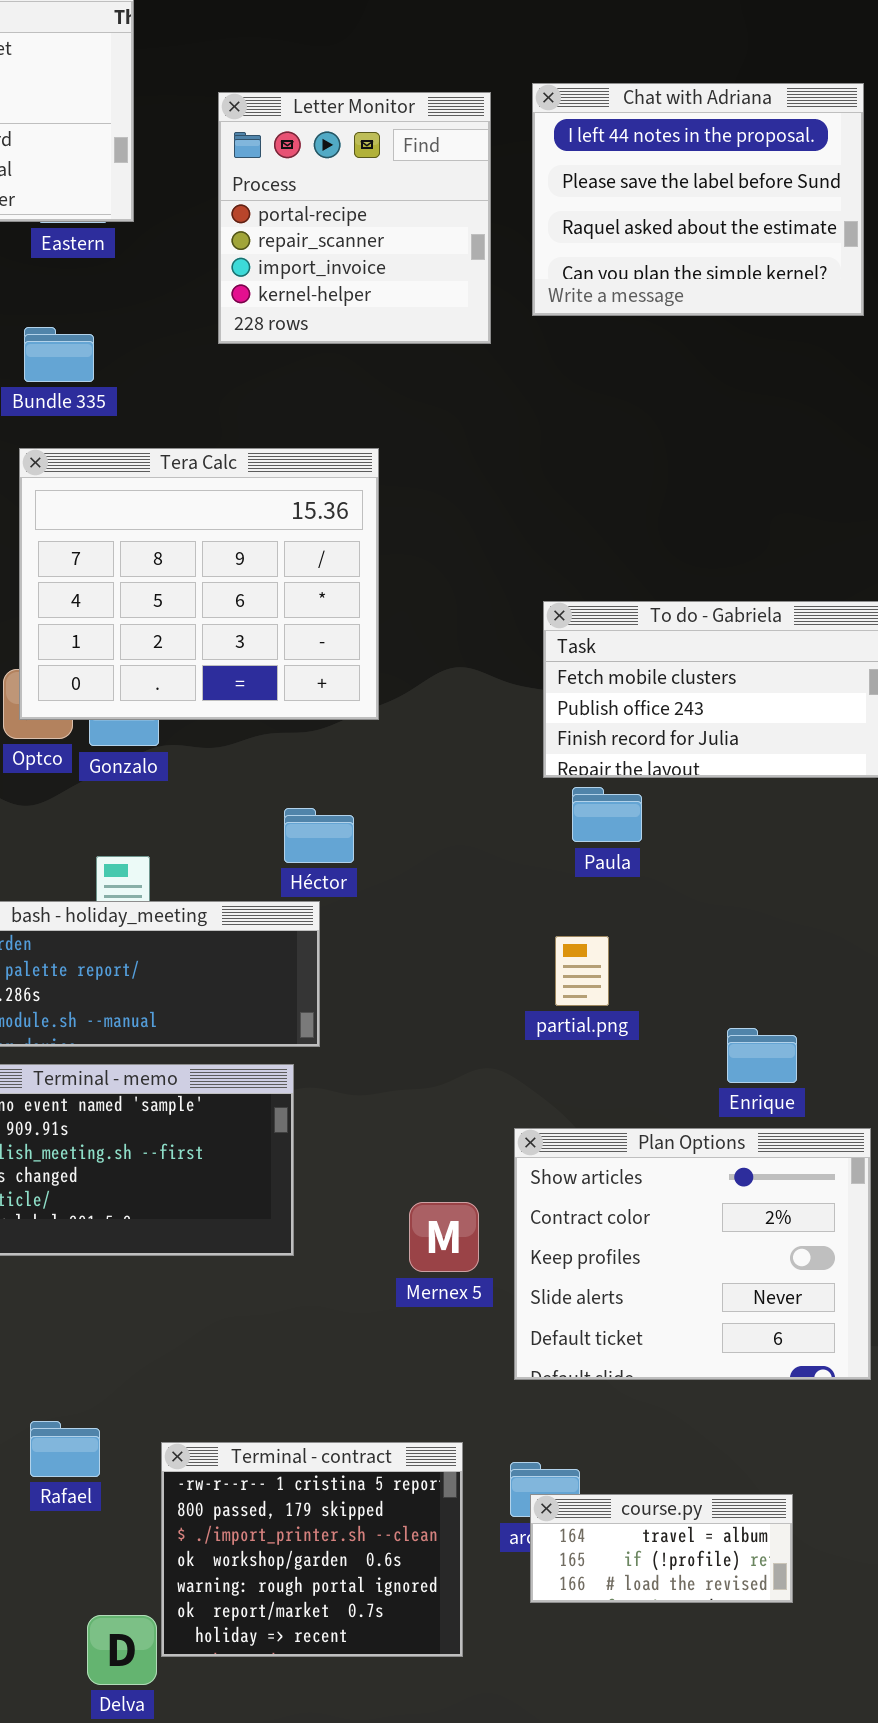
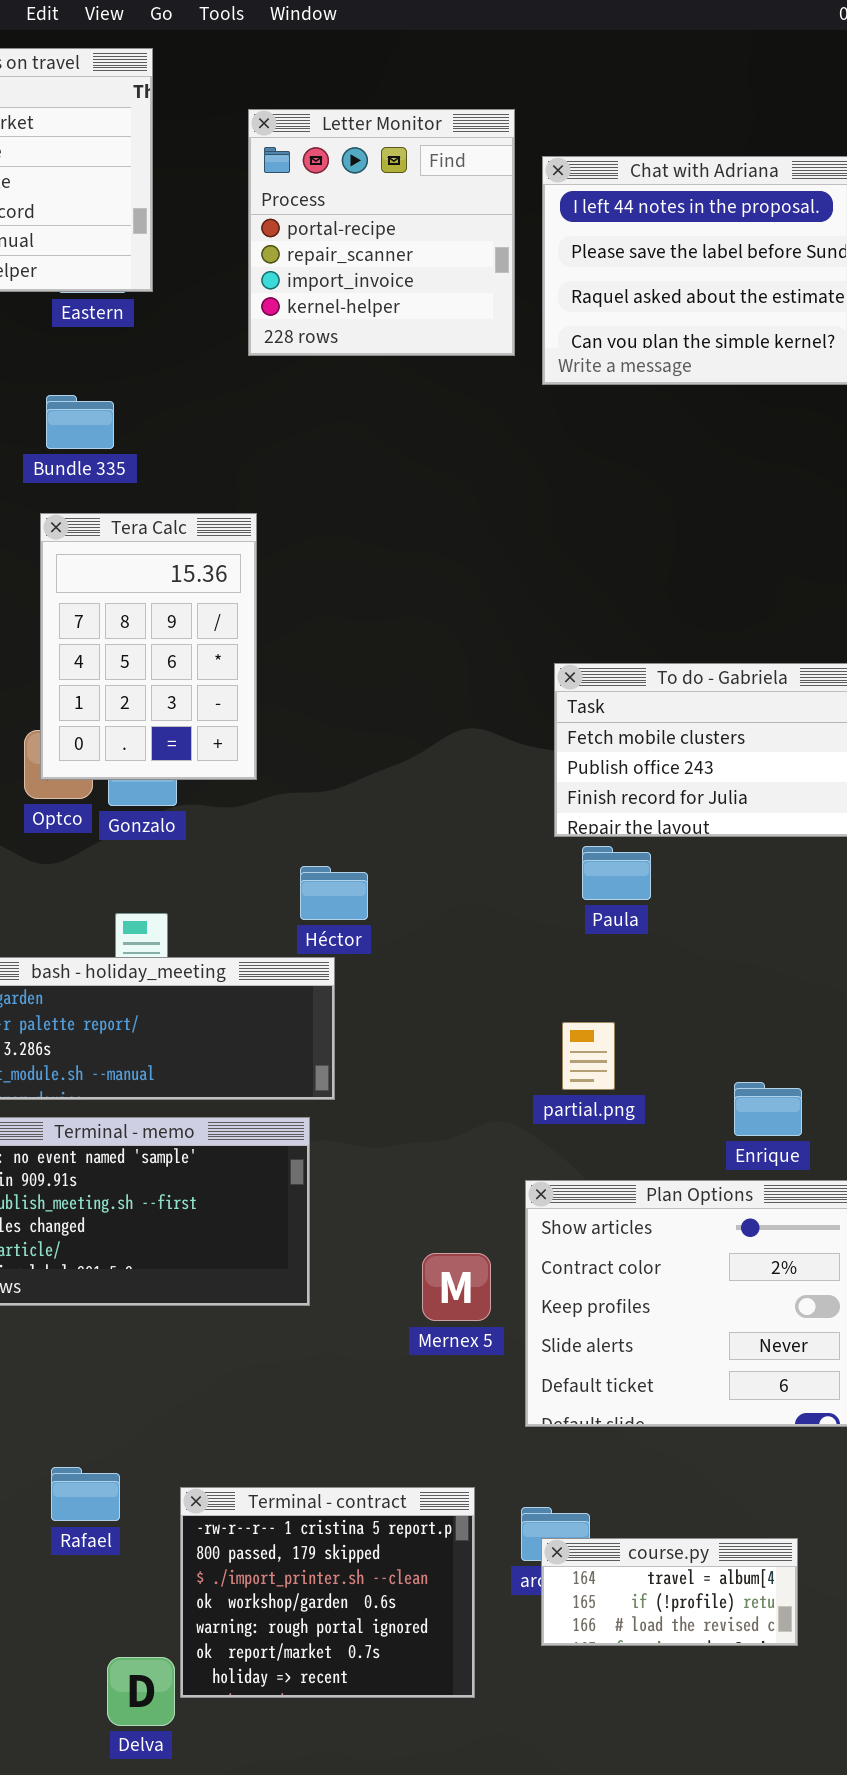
Letter Monitor: [218,92,491,344] -> [248,109,515,356], moved
Tera Calc: [19,448,379,720] -> [40,513,257,780], resized
partial.png: [555,936,609,1006] -> [562,1022,615,1090], moved

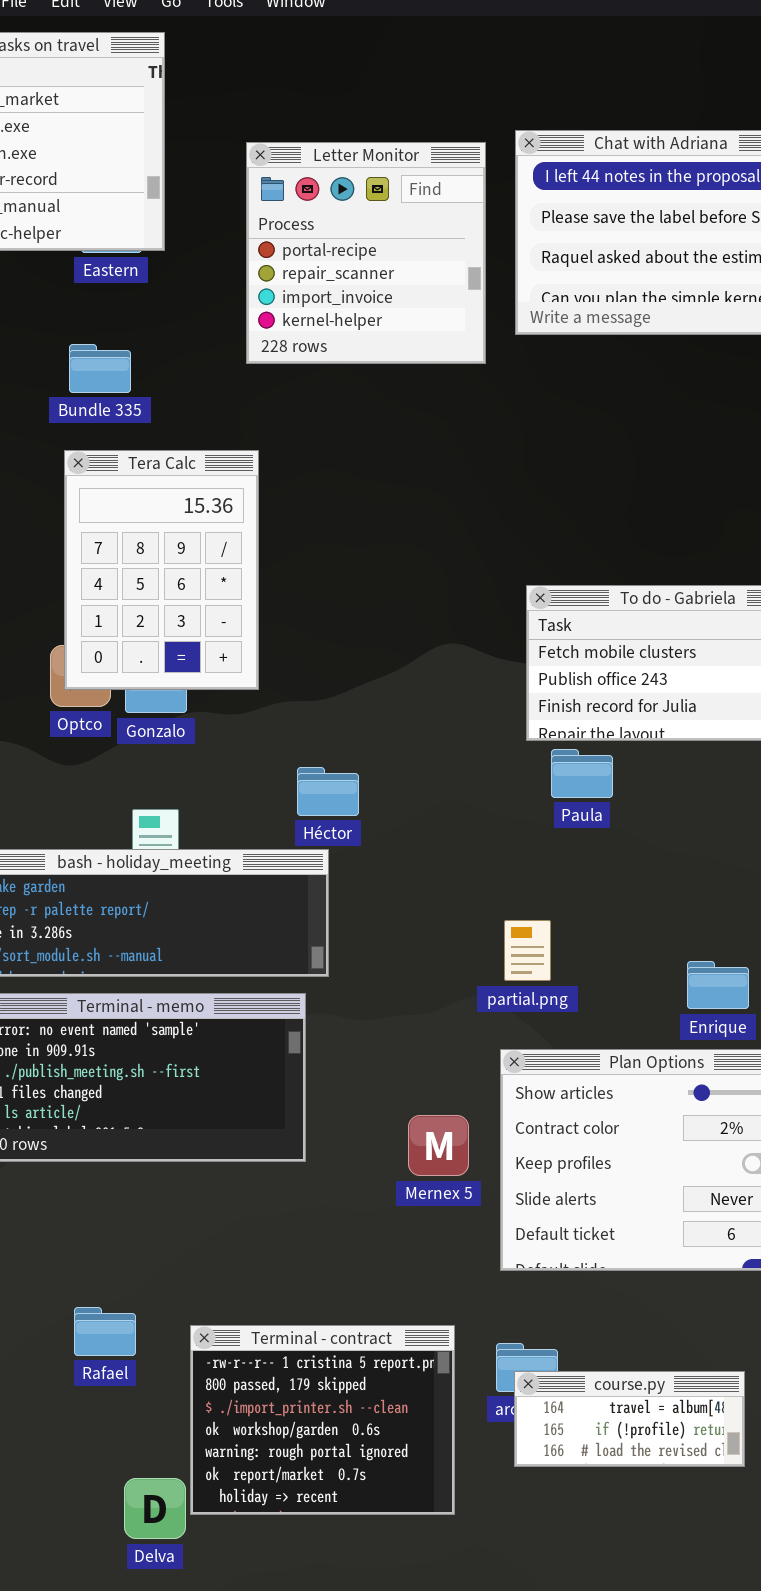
Letter Monitor: [248,109,515,356] -> [246,142,486,364], moved
partial.png: [562,1022,615,1090] -> [504,920,551,981], moved

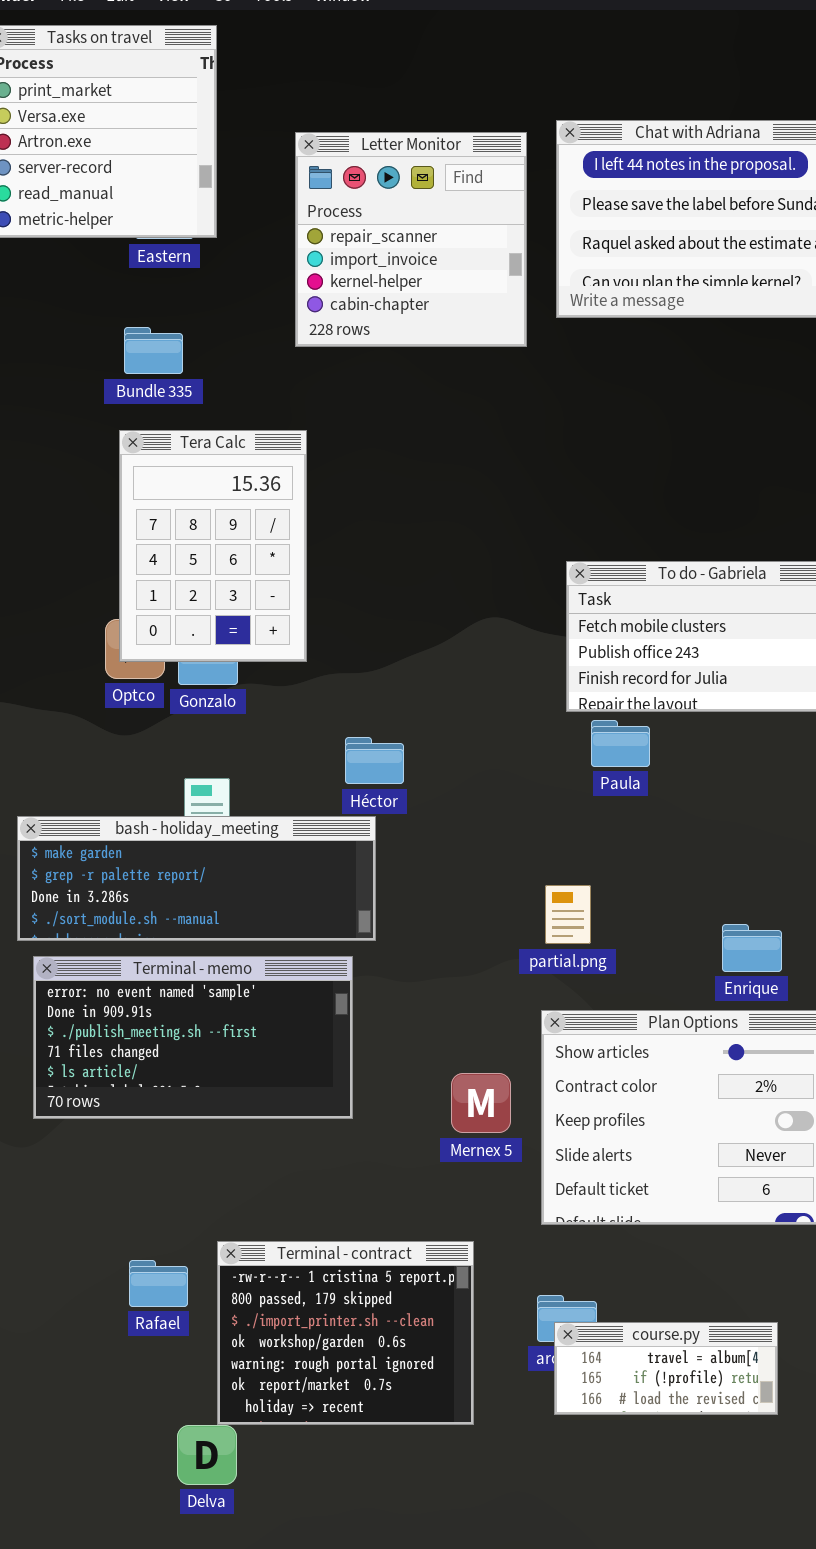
Letter Monitor: [246,142,486,364] -> [295,132,527,347], scrolled down 1 row
Terminal - contract: [190,1325,455,1515] -> [217,1241,474,1425], moved

